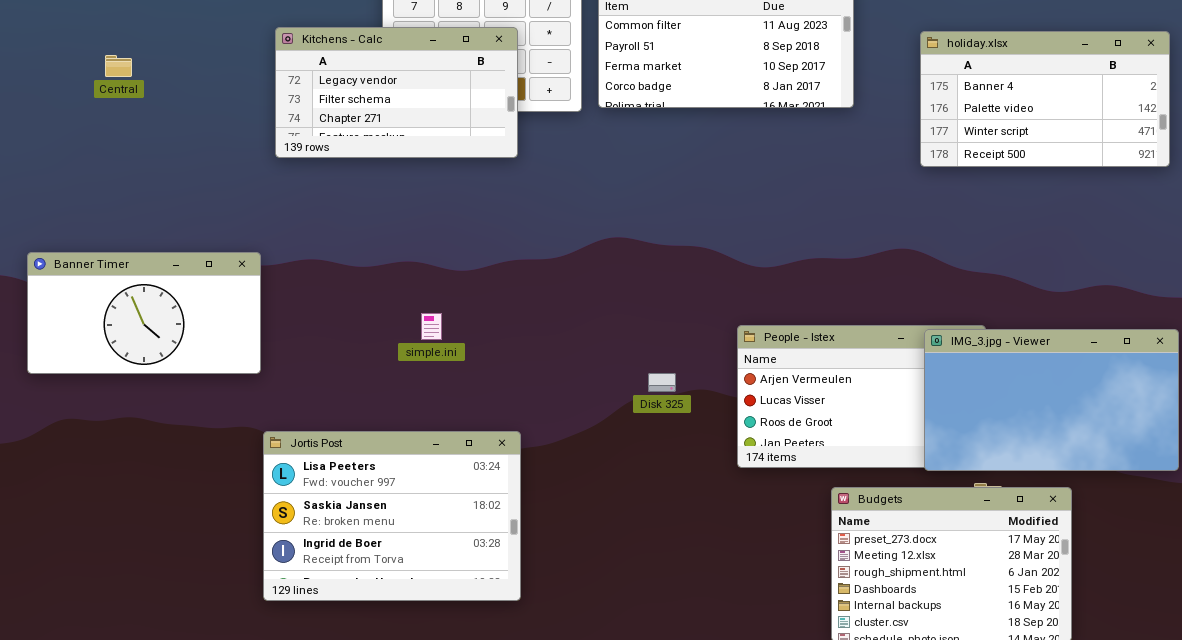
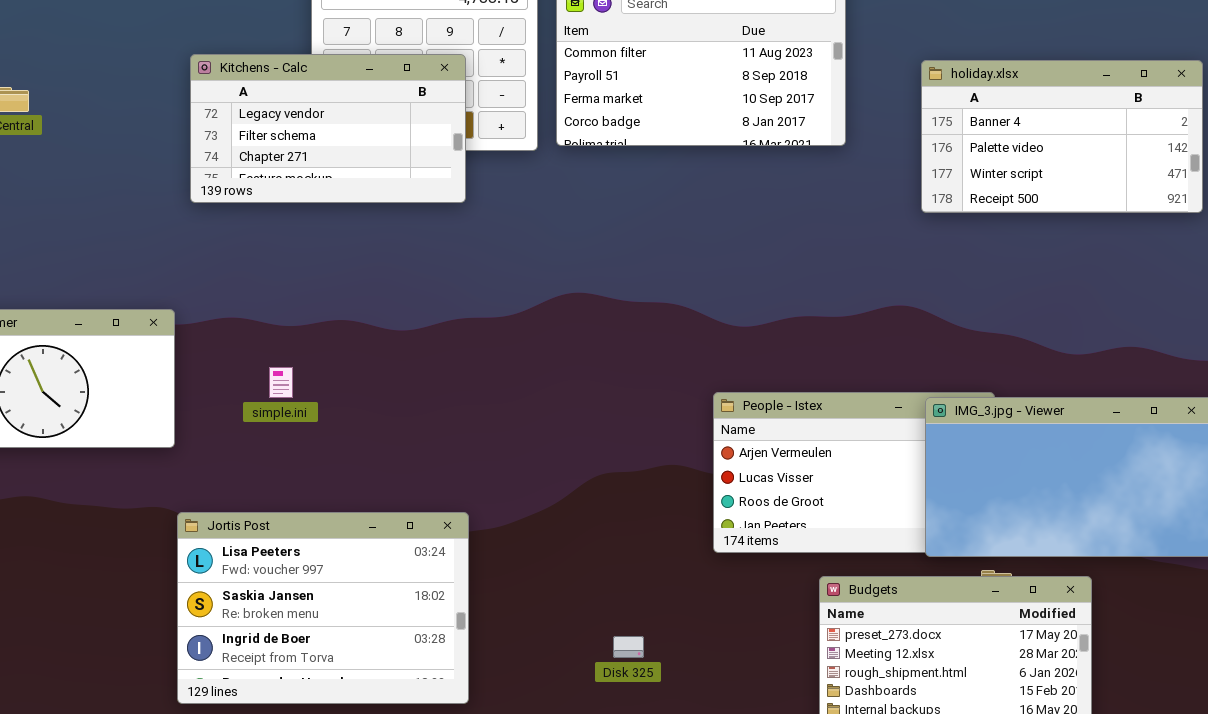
simple.ini: [421,313,442,340] -> [269,367,293,398], moved
Disk 325: [648,373,676,392] -> [613,636,644,658], moved

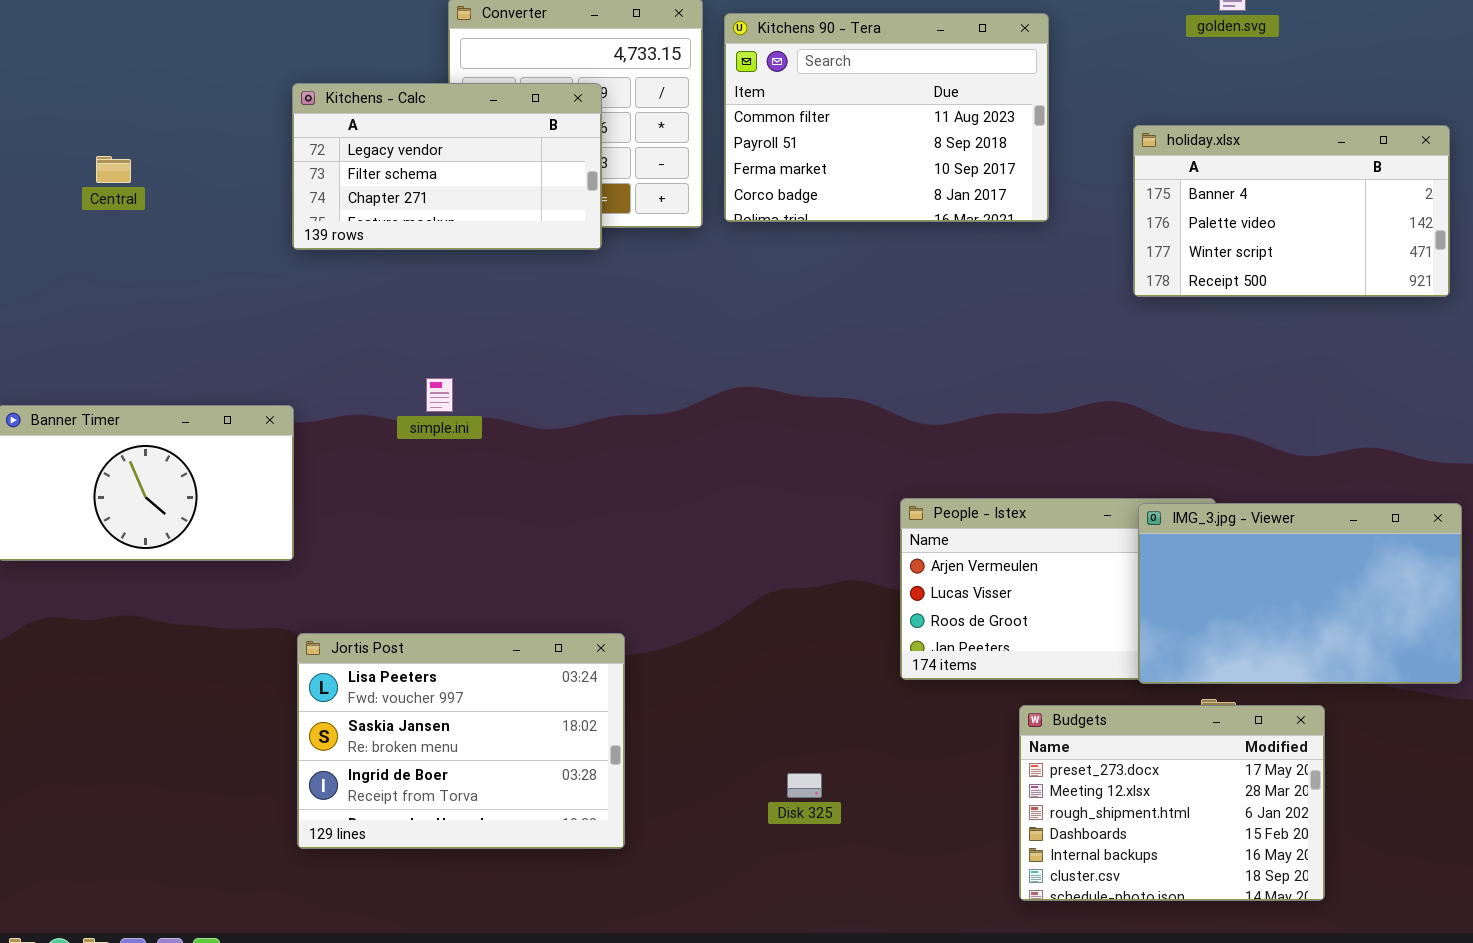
Kitchens - Calc: [190,54,466,203] -> [292,83,602,250], moved
simple.ini: [269,367,293,398] -> [426,378,453,412], moved

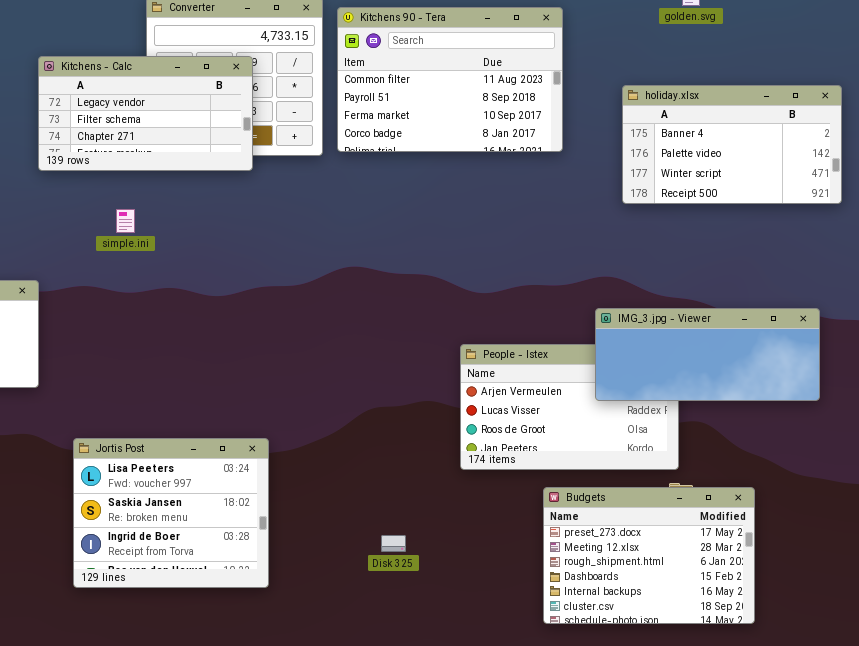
simple.ini: [426,378,453,412] -> [116,209,135,233], moved
IMG_3.jpg - Viewer: [1138,503,1462,684] -> [595,308,820,401], moved, resized
Jortis Post: [297,633,625,849] -> [73,438,269,588], resized

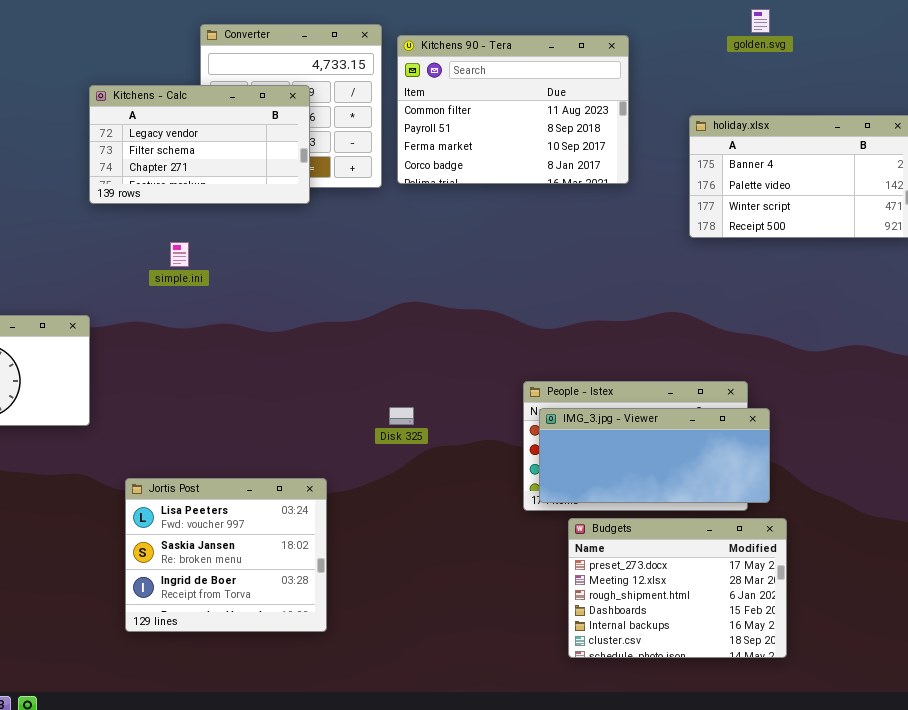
IMG_3.jpg - Viewer: [595,308,820,401] -> [539,408,770,503], moved
Budgets: [543,487,755,624] -> [568,518,787,658], moved
Disk 325: [381,535,406,552] -> [389,407,414,425], moved

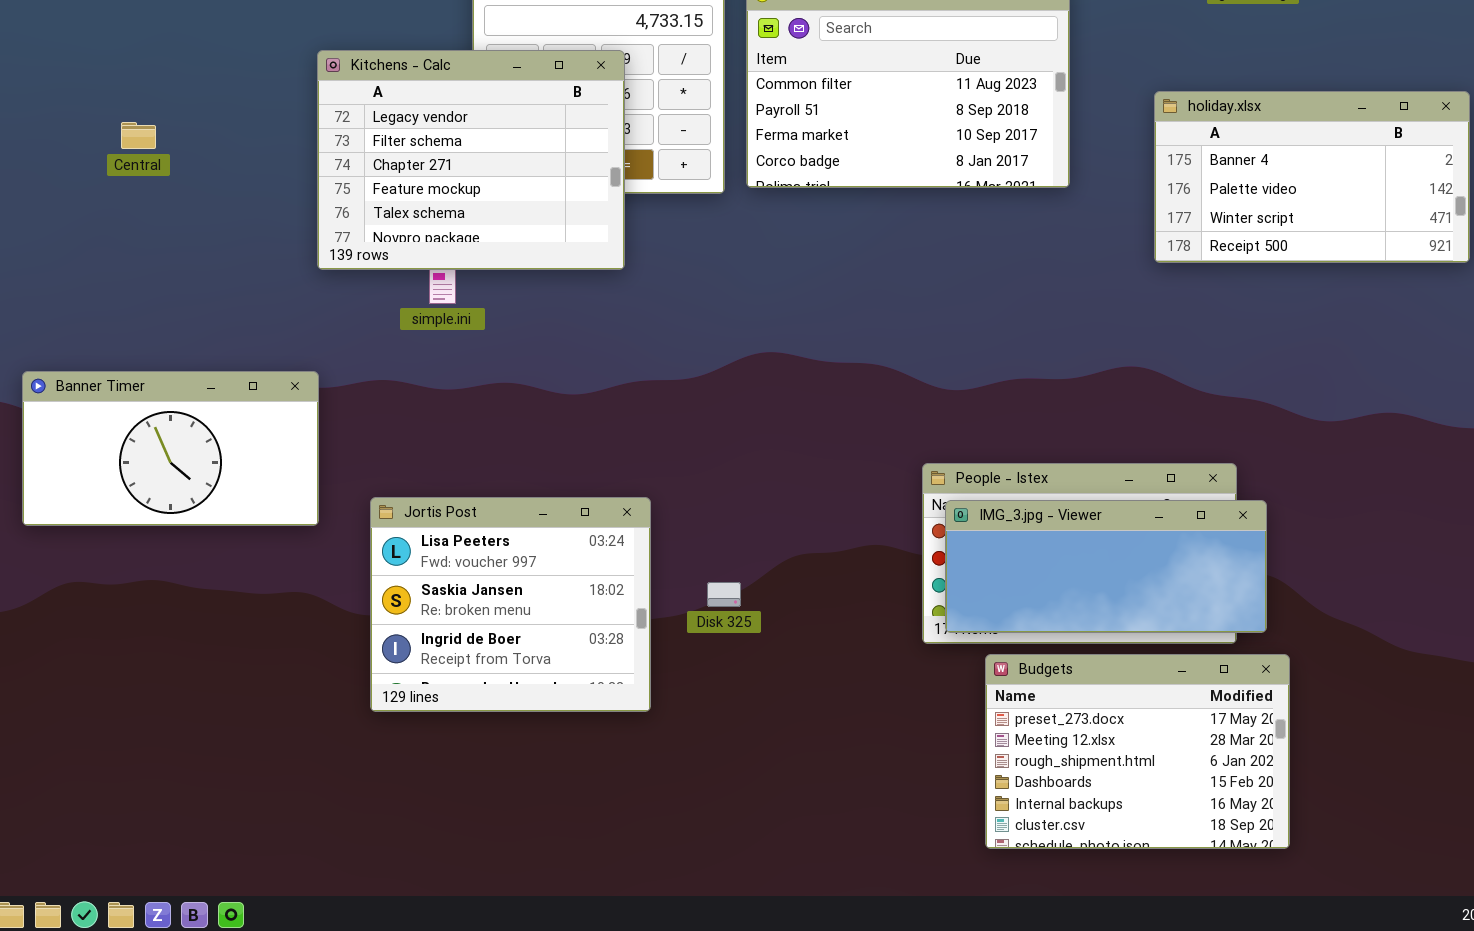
Kitchens - Calc: [89,85,310,204] -> [317,50,625,270], resized
Disk 325: [389,407,414,425] -> [707,582,741,607], moved
Jortis Post: [125,478,327,632] -> [370,497,651,712], moved

